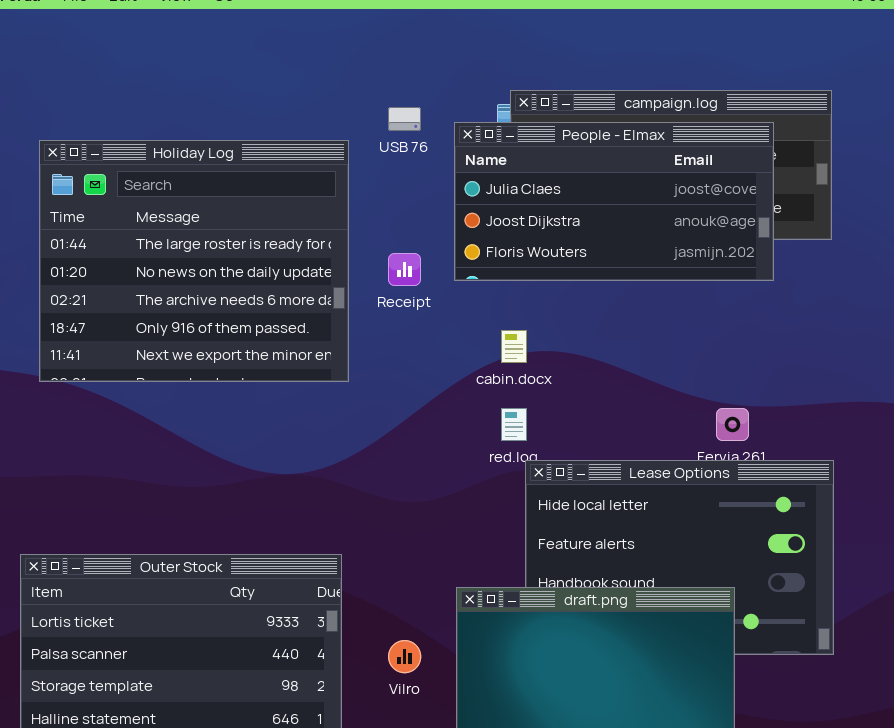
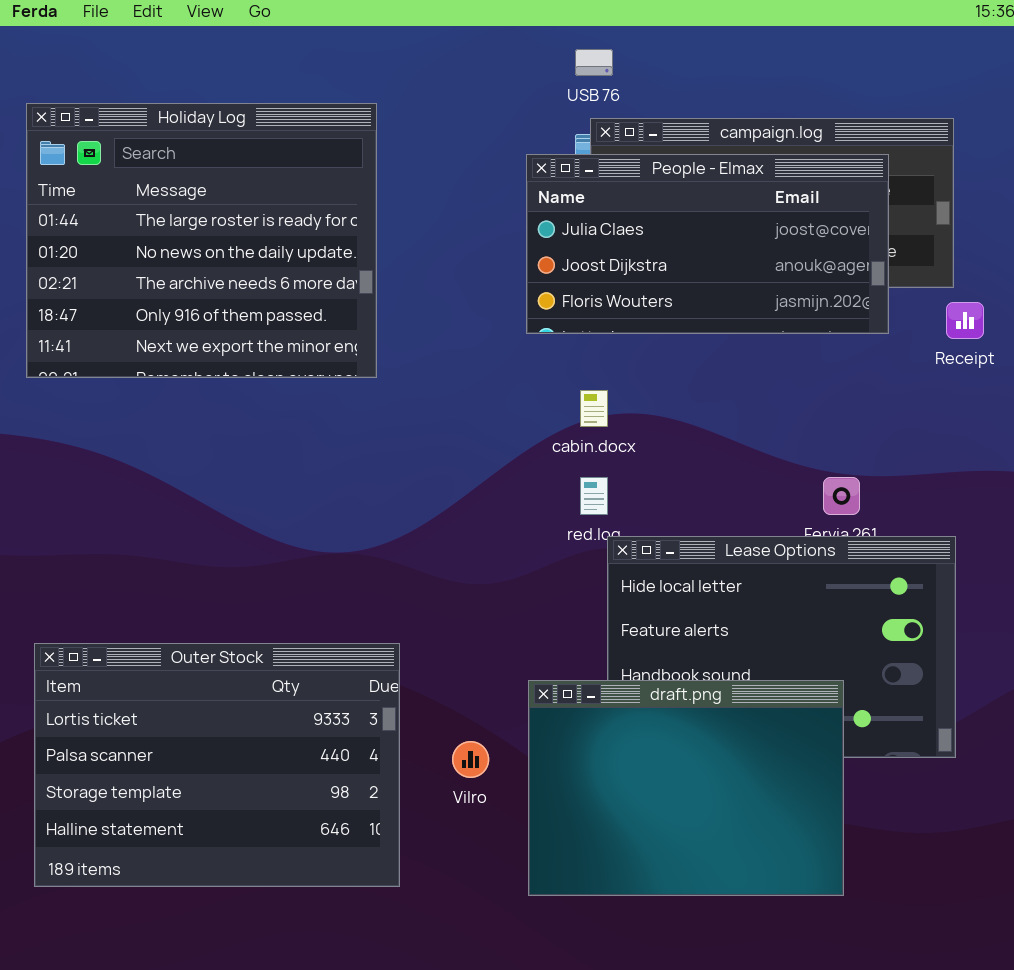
USB 76: [388,107,421,131] -> [575,49,613,76], moved
Holiday Log: [39,140,349,382] -> [26,103,377,378], moved
Receipt: [388,253,421,286] -> [946,302,984,339], moved

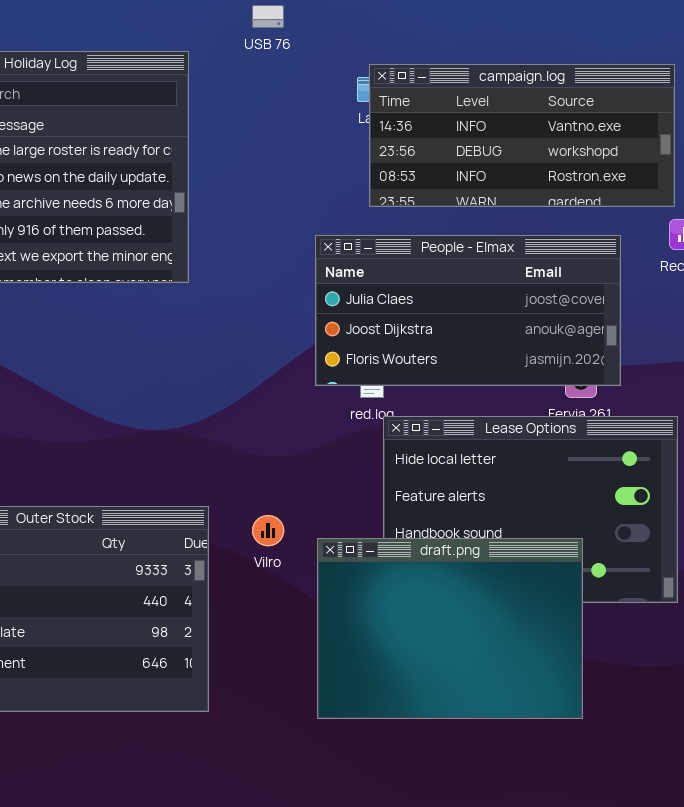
USB 76: [575,49,613,76] -> [252,5,284,28], moved
People - Elmax: [526,154,889,334] -> [315,235,621,386], moved
Vilro: [452,741,489,778] -> [252,515,284,546], moved

